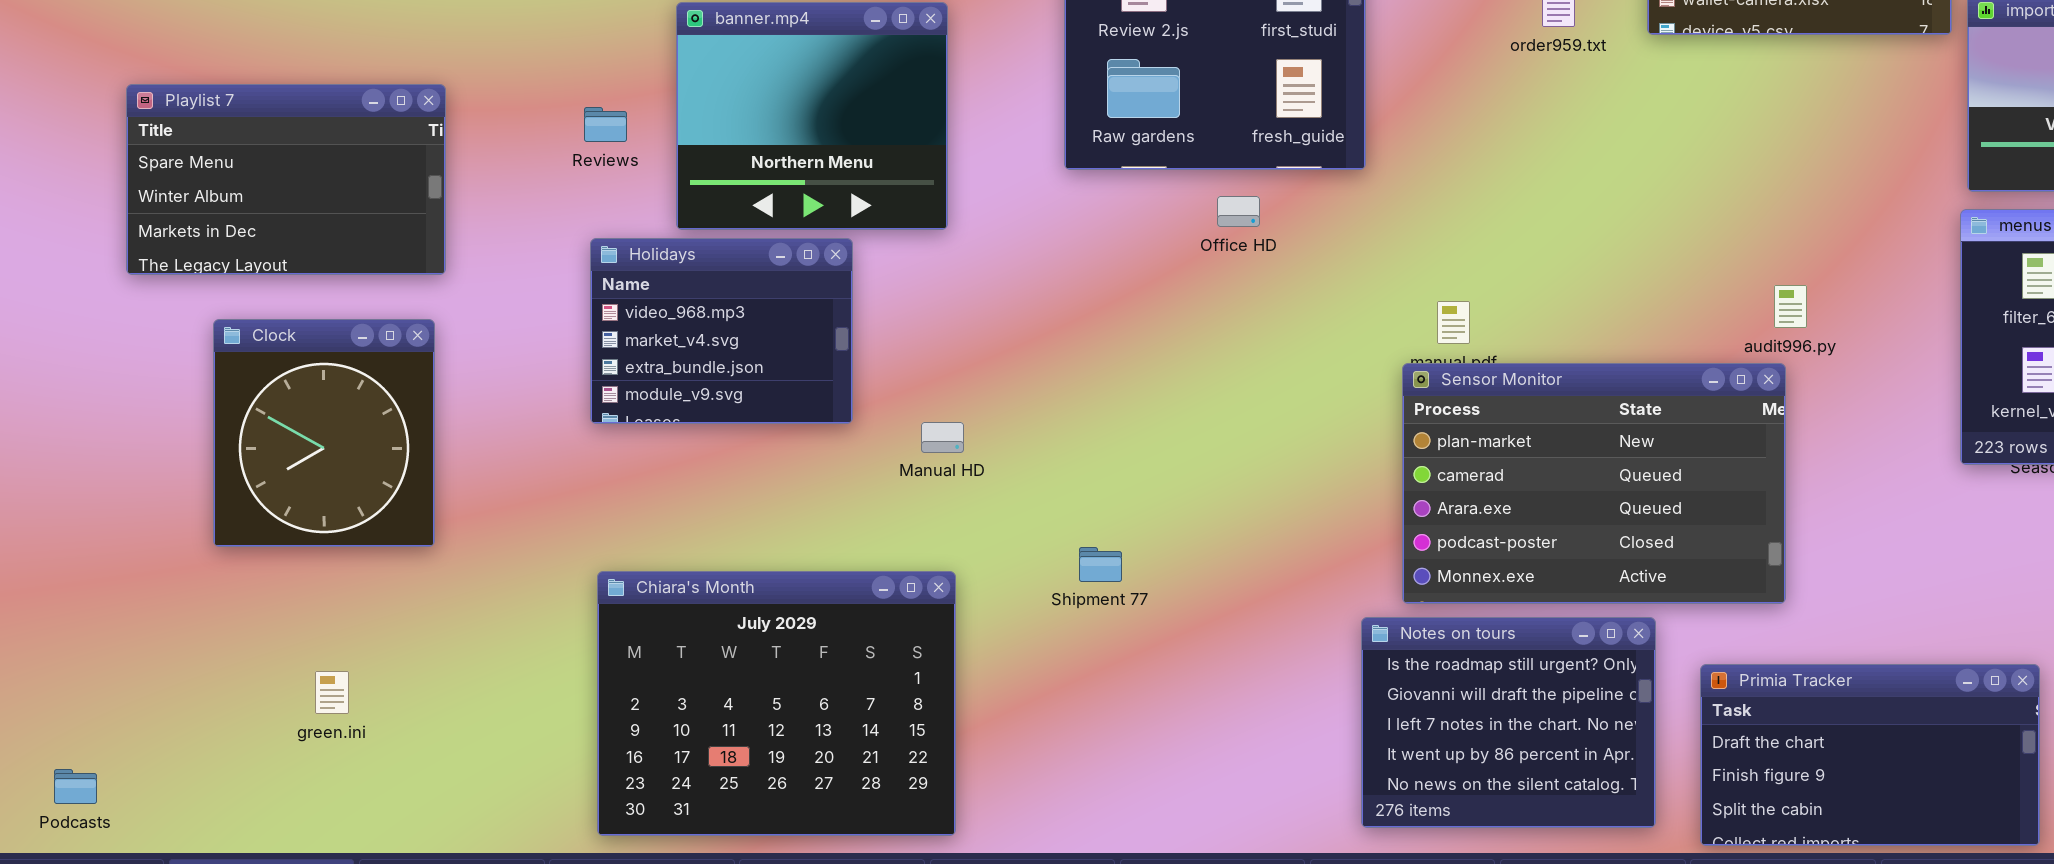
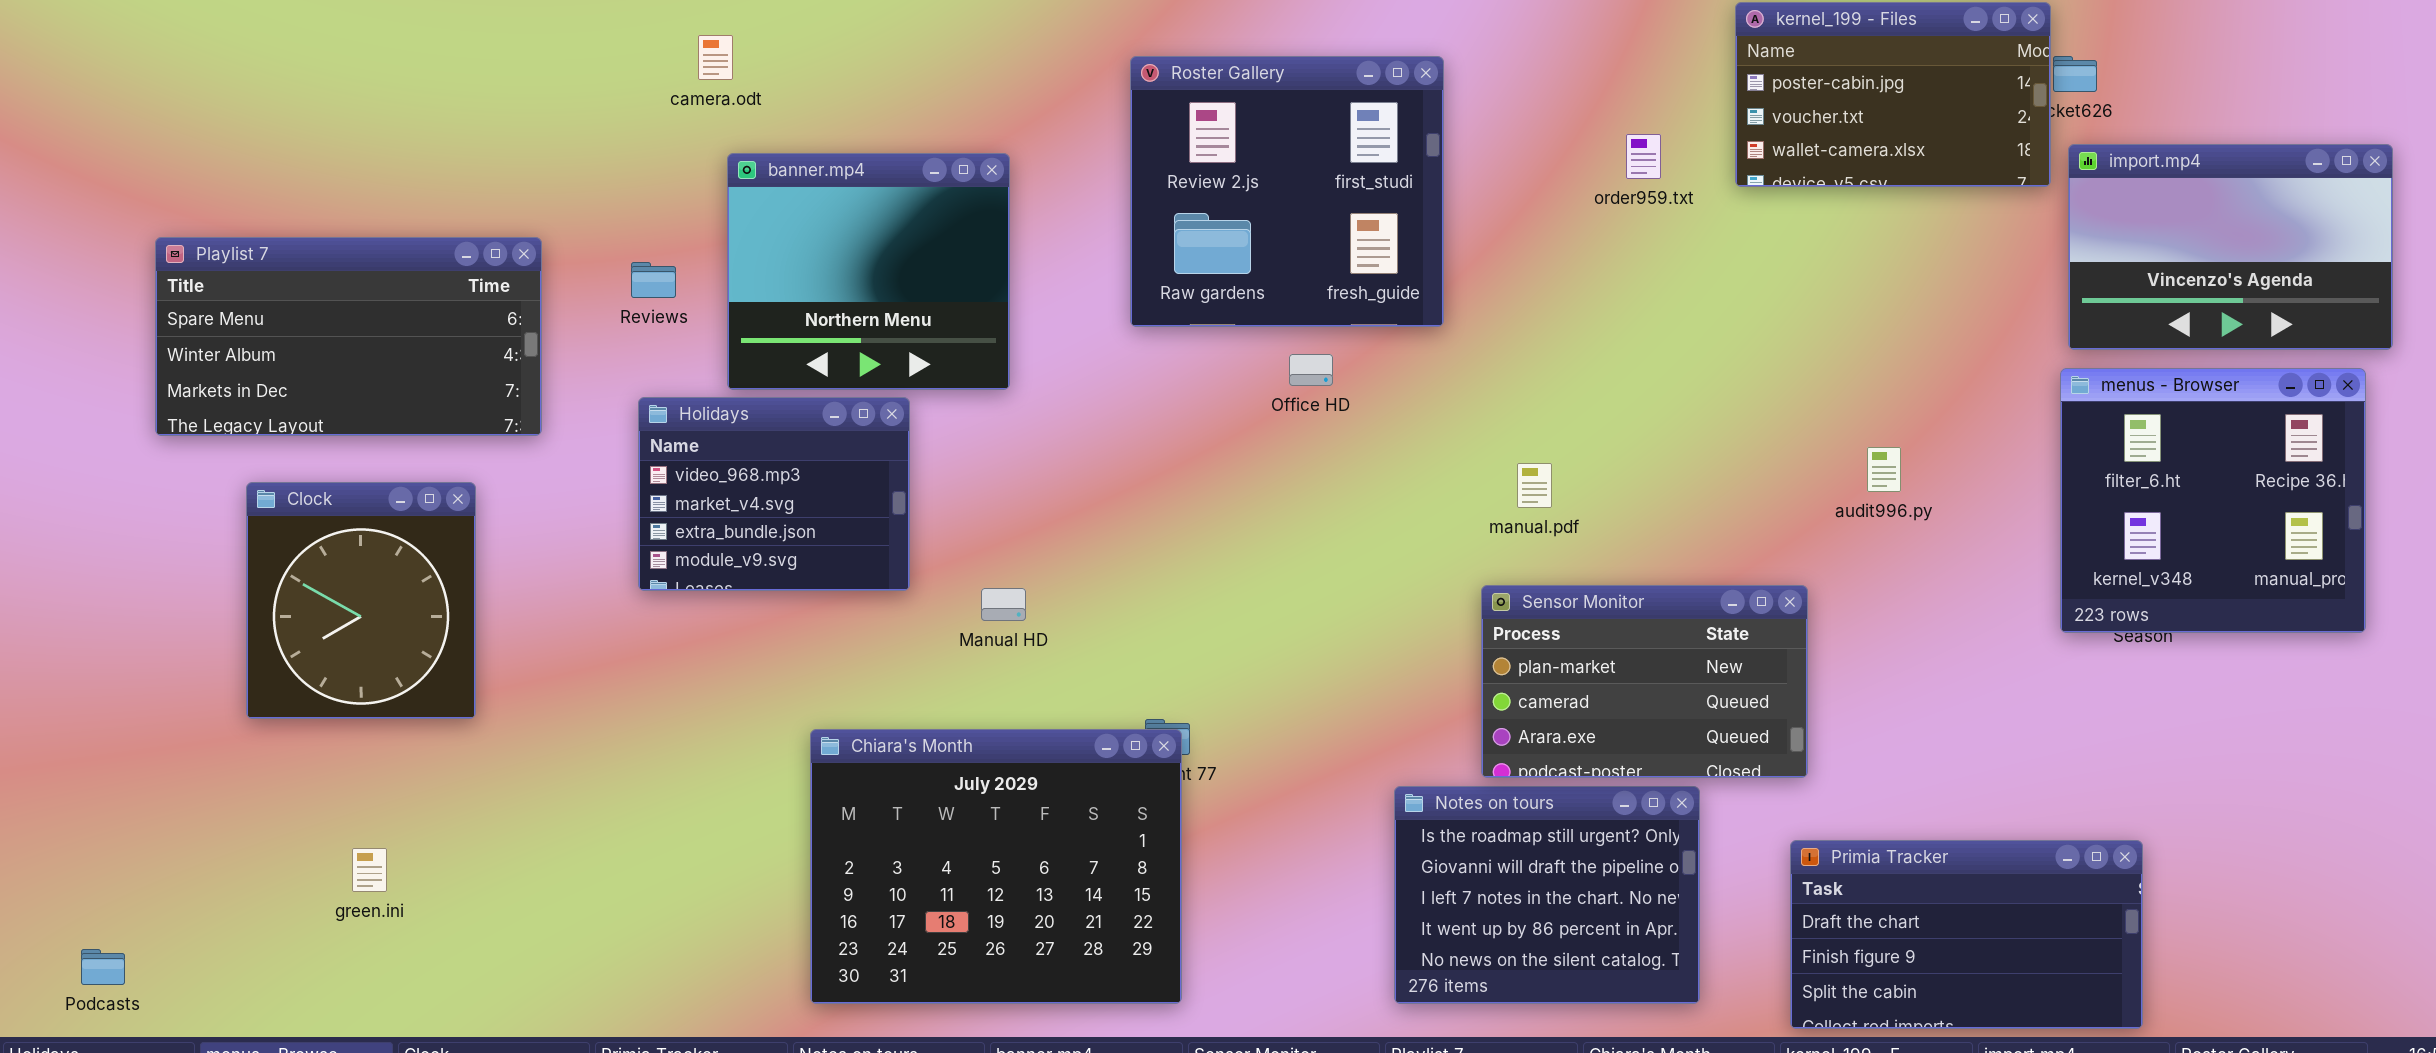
Playlist 7: [126,84,446,275] -> [155,237,542,436], resized
Sensor Monitor: [1402,363,1786,604] -> [1481,585,1808,778], resized
Chiara's Month: [597,571,956,836] -> [810,729,1182,1004], moved
Notes on tours: [1361,617,1656,828] -> [1394,786,1700,1004], moved

